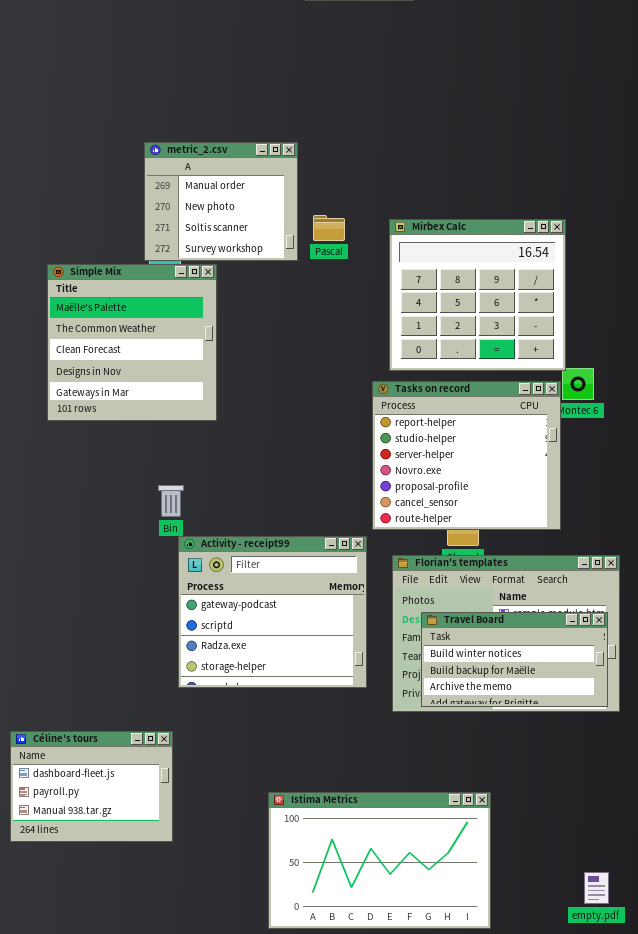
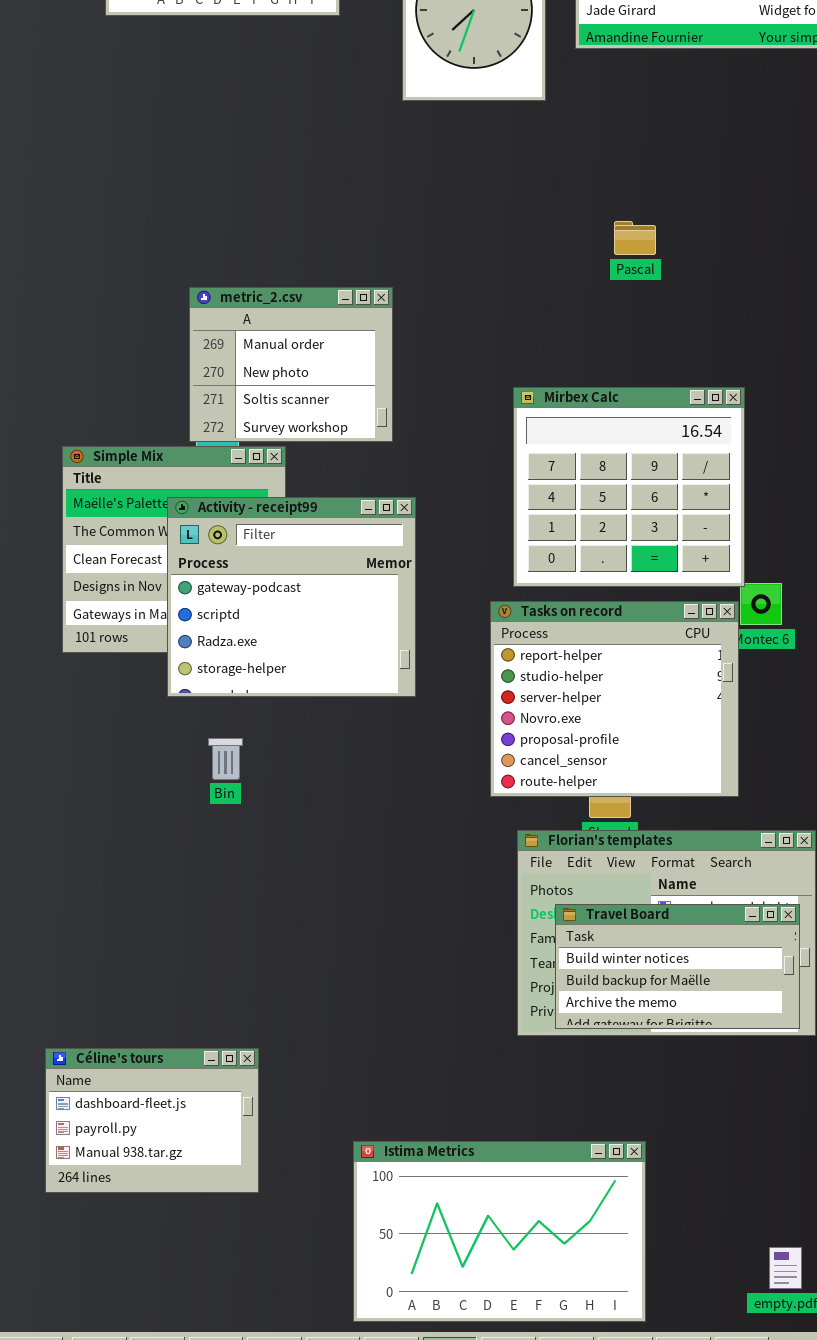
Pascal: [313,215,345,241] -> [614,221,656,255], moved
Activity - receipt99: [178,536,367,688] -> [167,497,416,697], moved
Céline's tours: [10,731,173,842] -> [45,1048,259,1193], moved

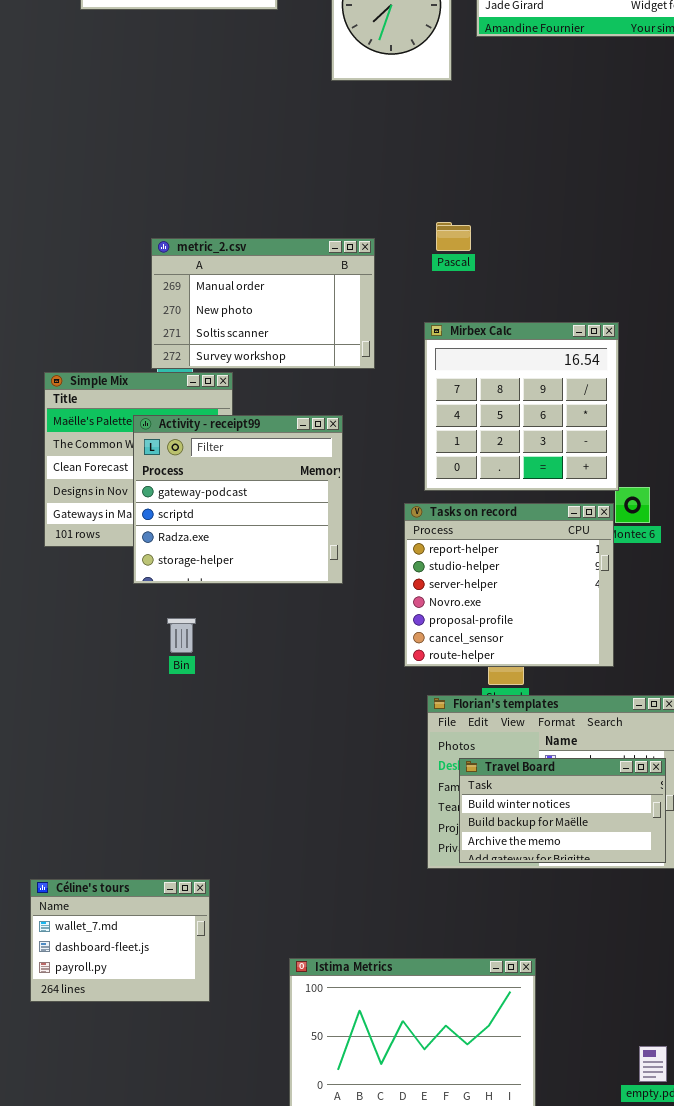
Pascal: [614,221,656,255] -> [436,222,471,251], moved
metric_2.csv: [189,287,393,442] -> [151,238,375,369], resized
Céline's tours: [45,1048,259,1193] -> [30,879,210,1002], scrolled up 1 row

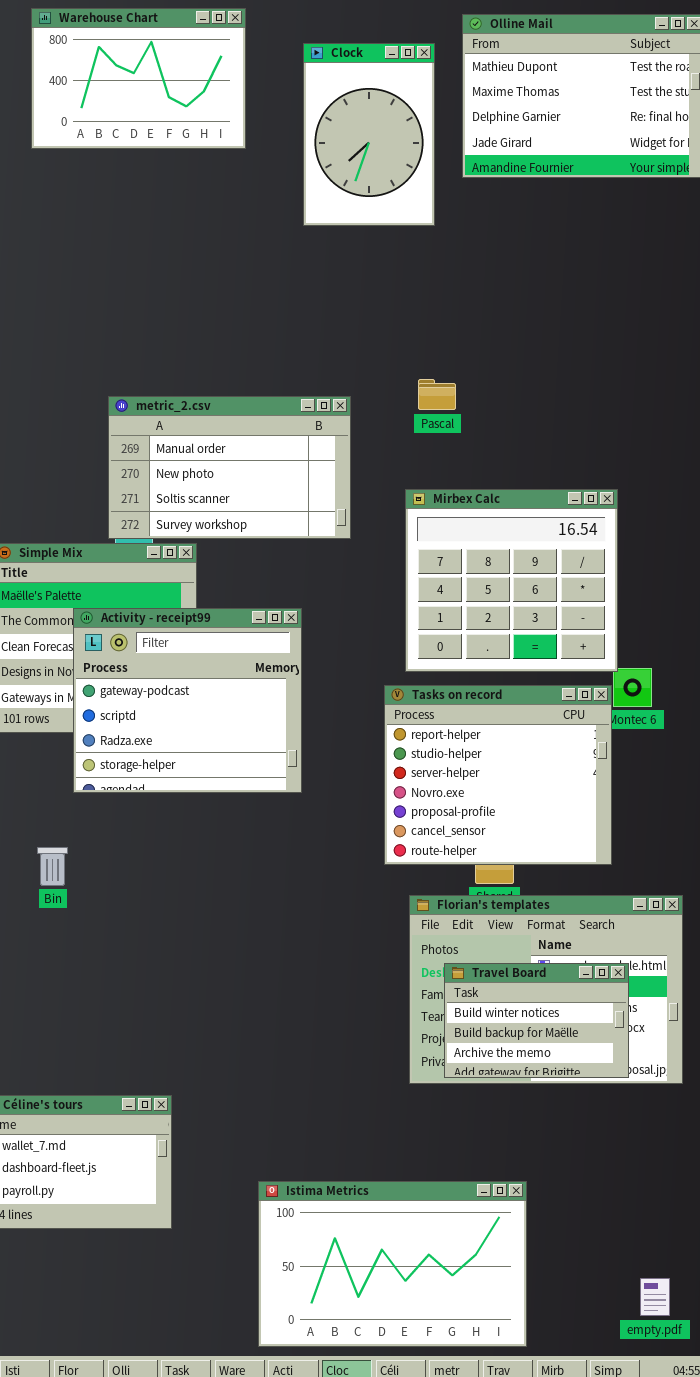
Activity - receipt99: [133,415,343,584] -> [73,608,302,793], moved
Bin: [167,618,196,653] -> [37,847,68,886], moved
Travel Board: [459,758,666,863] -> [444,963,629,1078], resized

